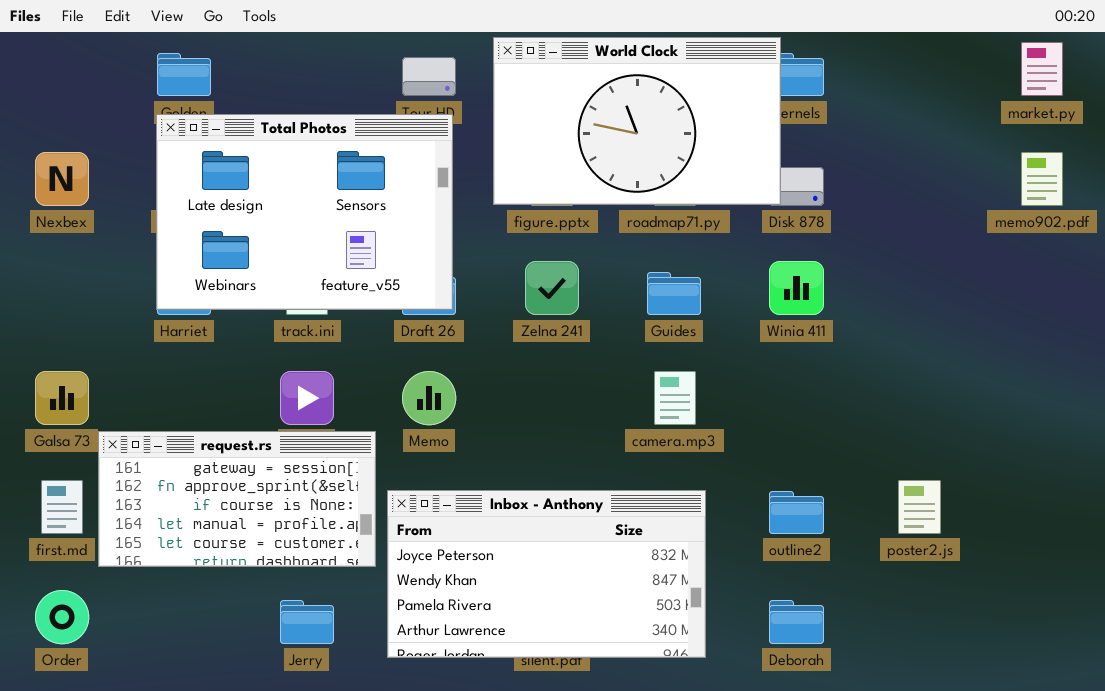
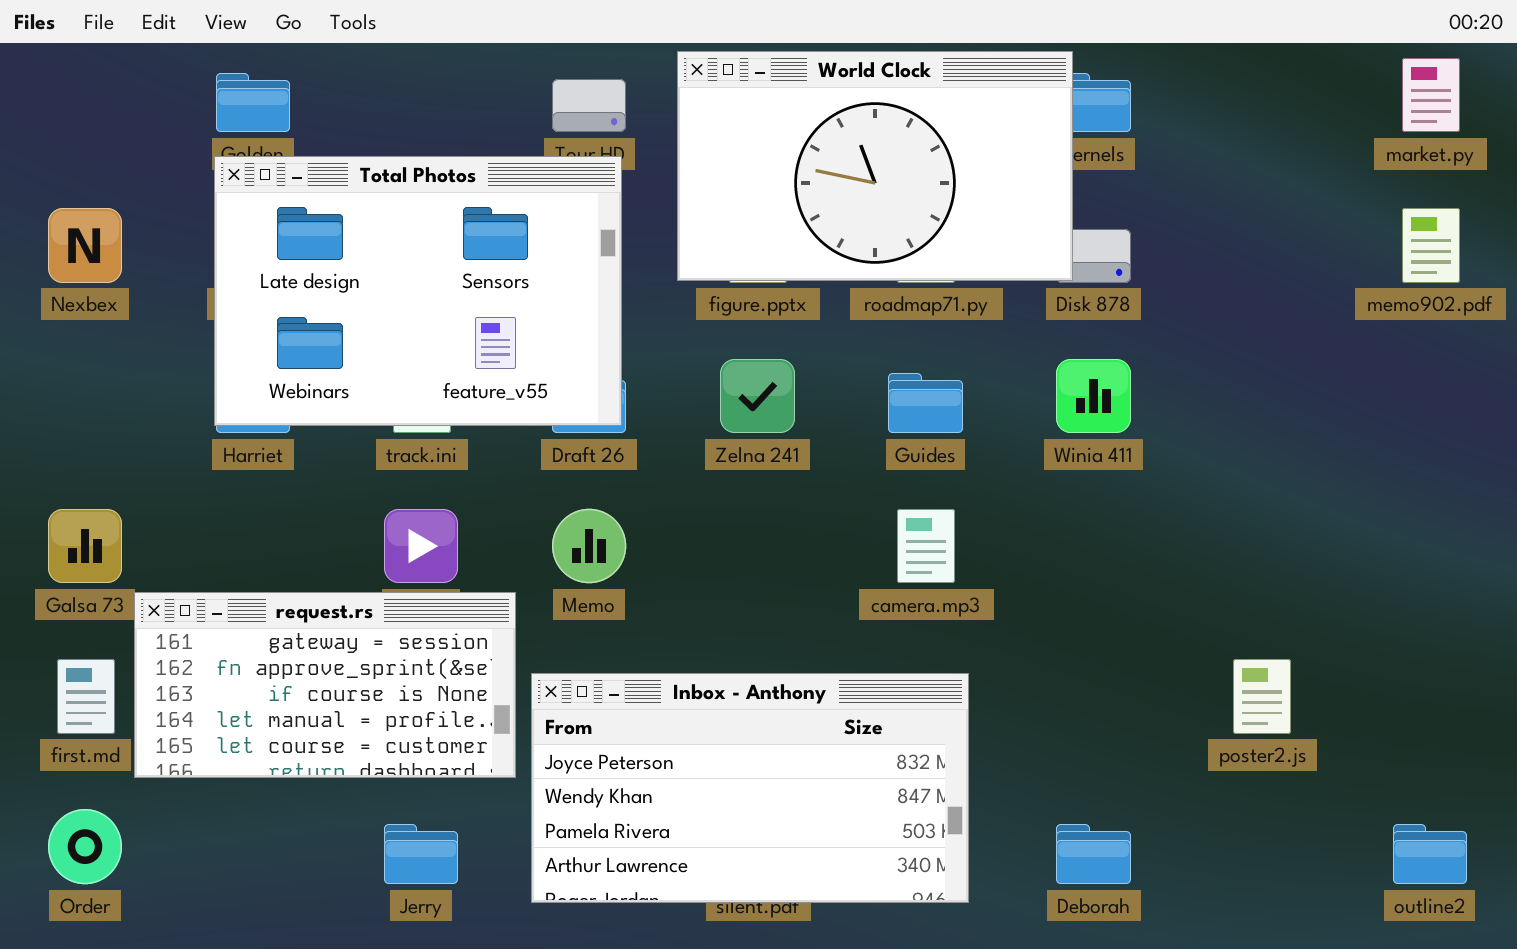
outline2: [769,491,824,534] -> [1393,824,1467,884], moved

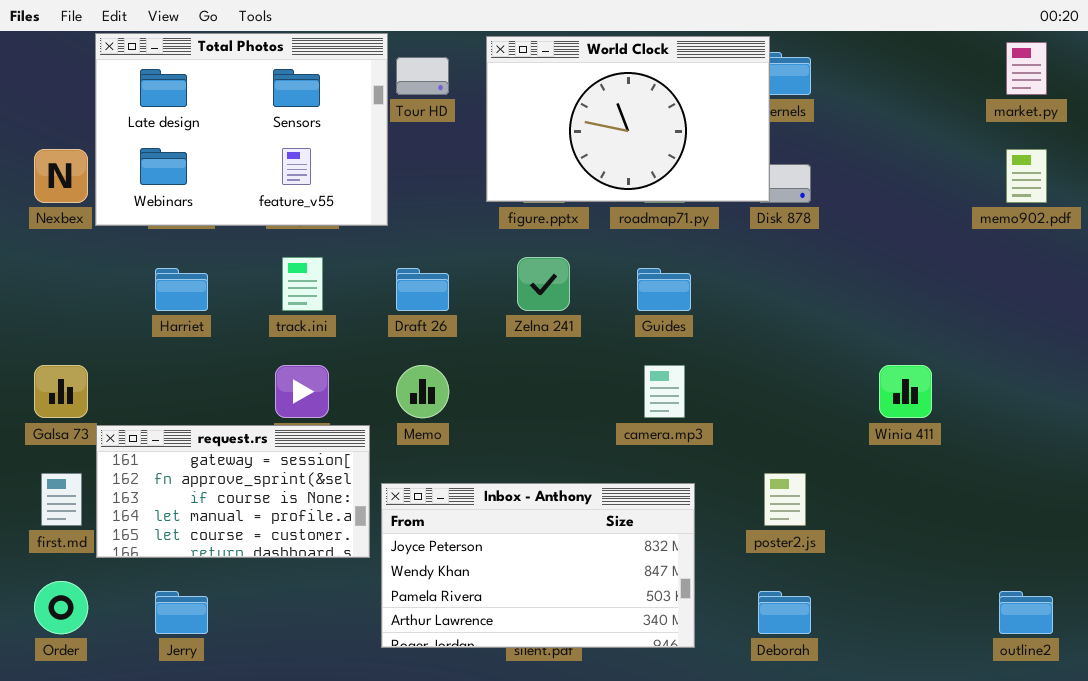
Total Photos: [214,156,622,426] -> [95,33,388,226], moved
Winia 411: [1056,359,1131,433] -> [879,365,932,418], moved
poster2.js: [1233,659,1291,734] -> [764,473,806,526], moved
Jerry: [384,824,458,884] -> [155,591,208,634], moved

